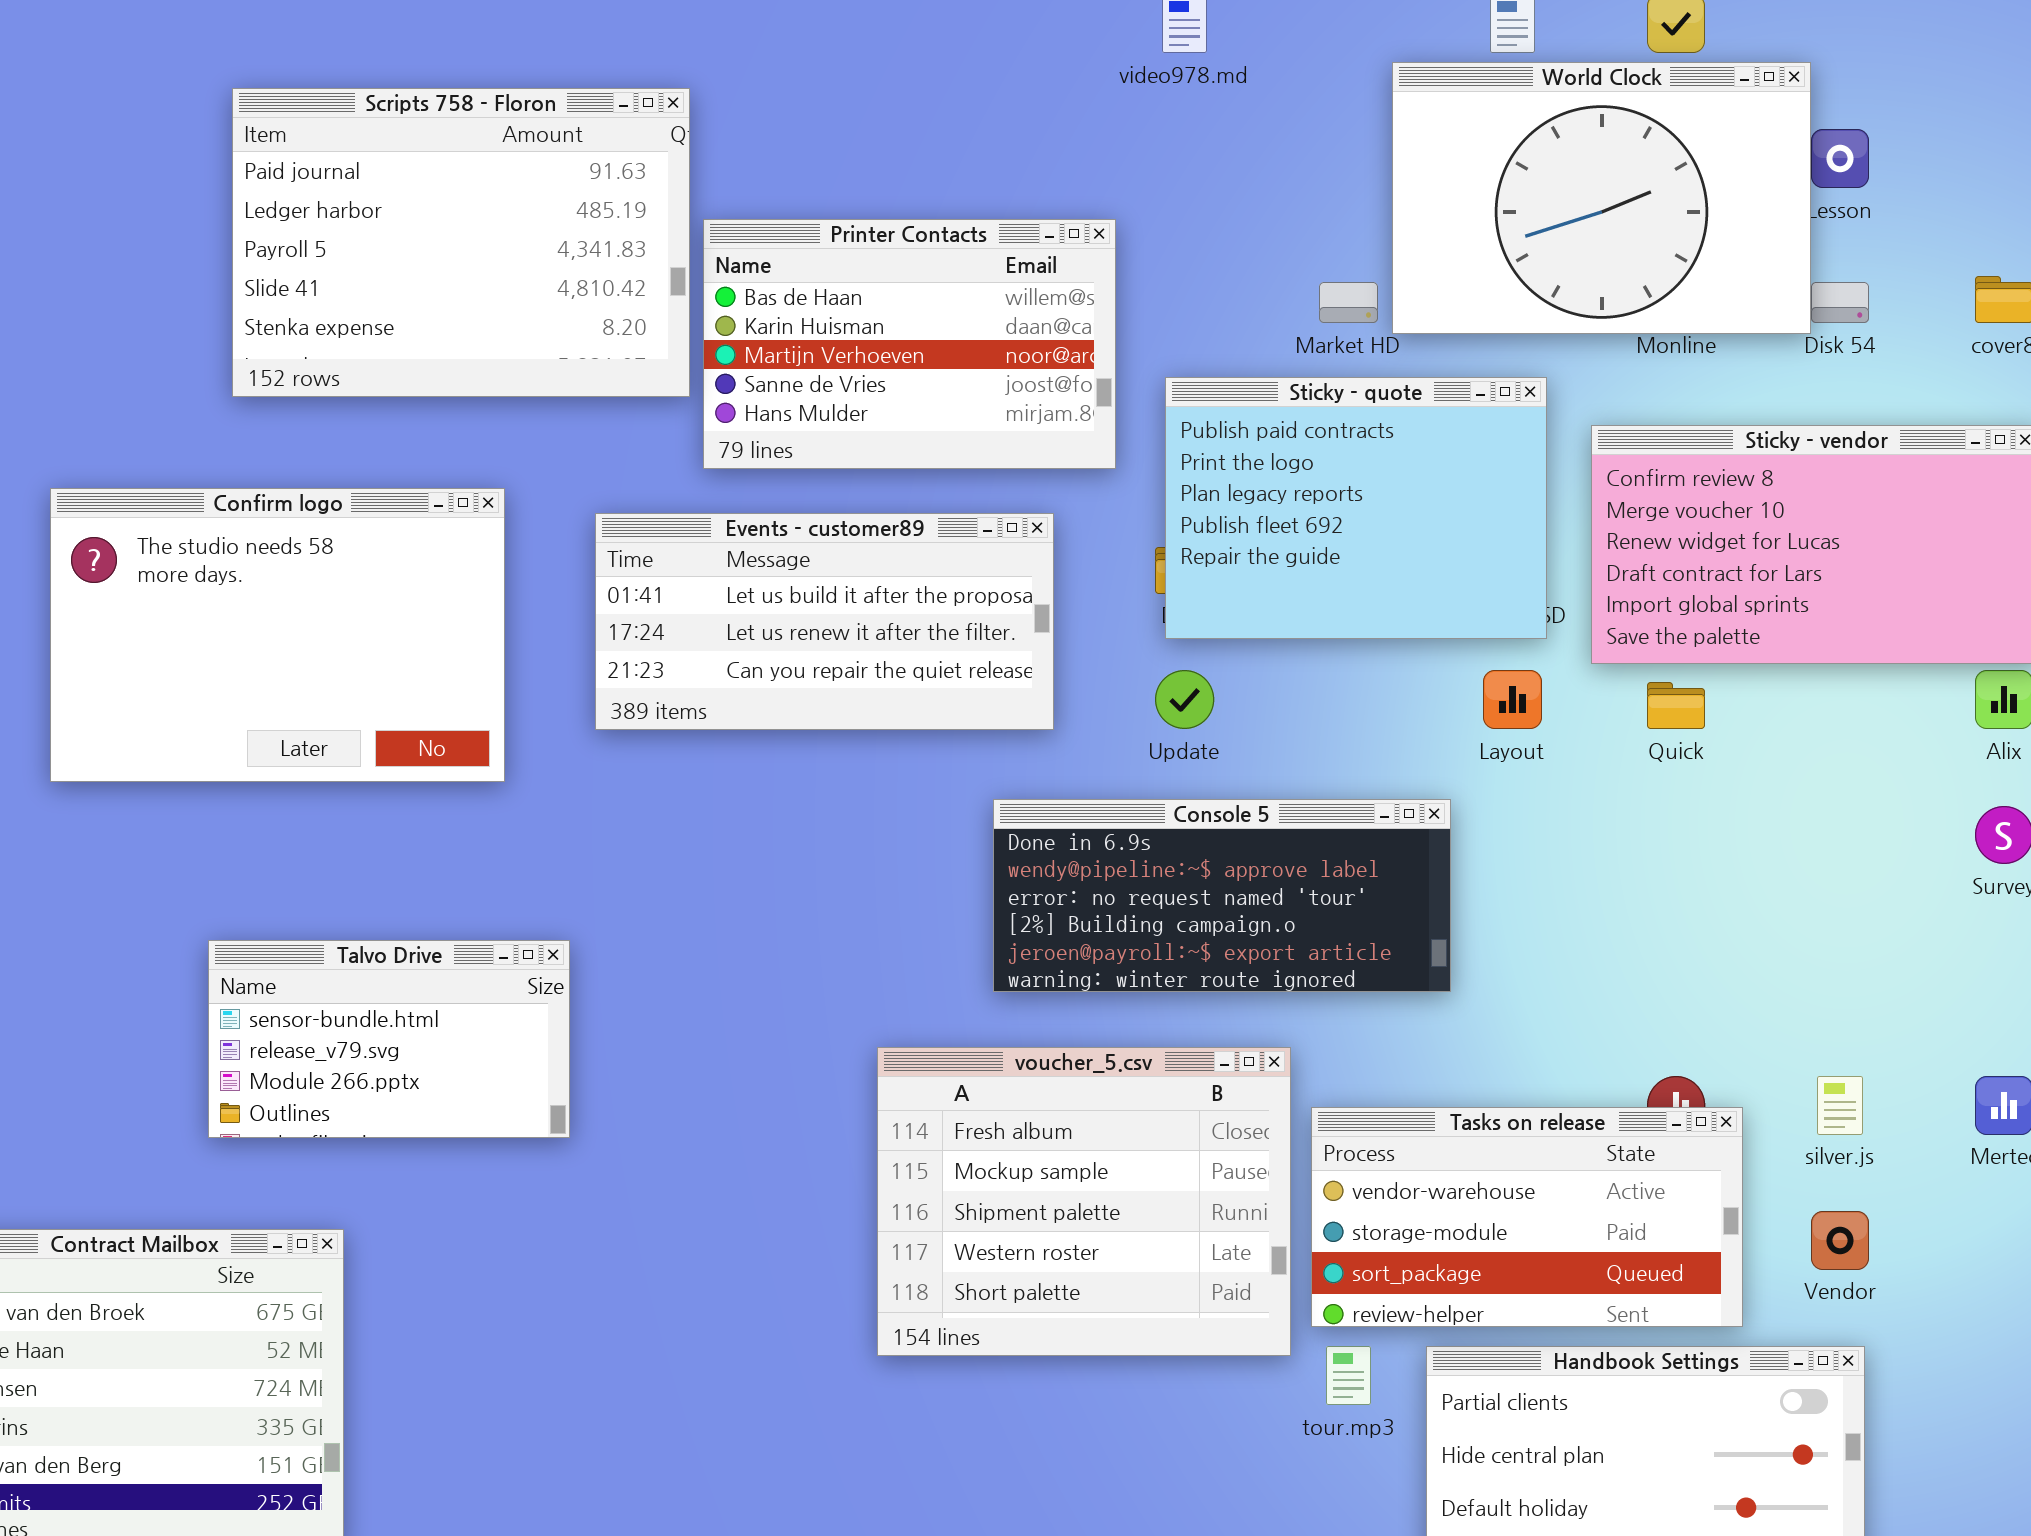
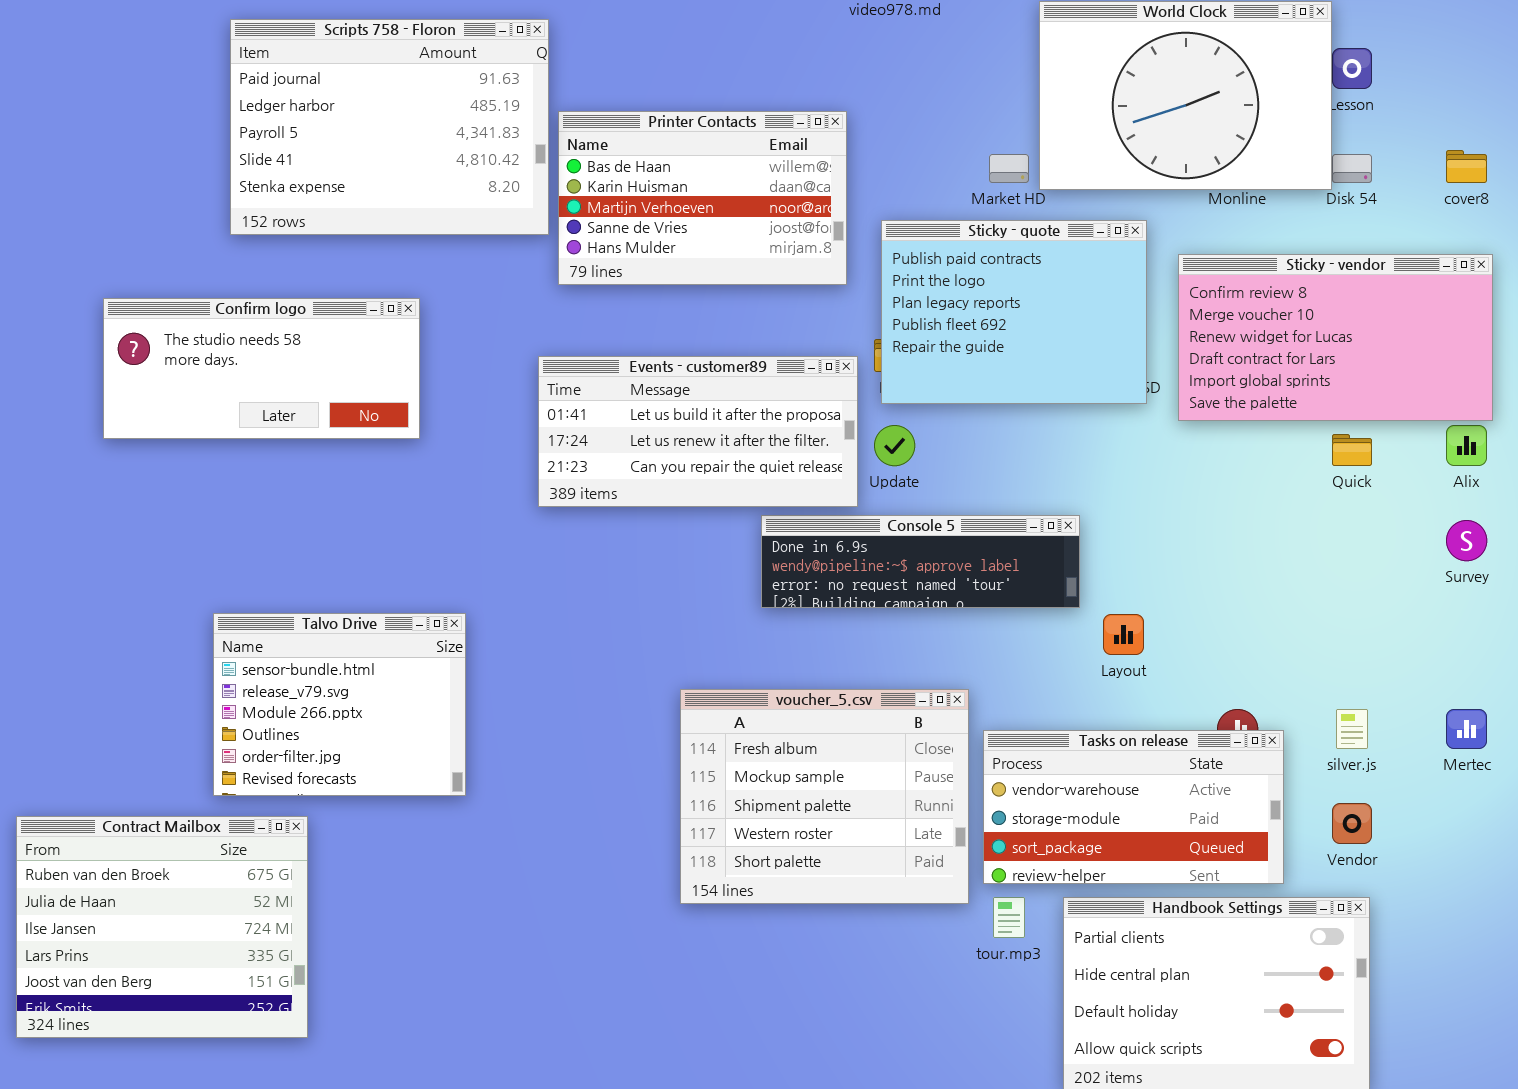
Confirm logo: [50,488,505,782] -> [103,298,420,439], resized
Events - customer89: [595,513,1054,730] -> [538,356,858,507], moved
Layout: [1483,670,1542,729] -> [1103,614,1144,655], moved
Quick: [1647,682,1705,729] -> [1332,434,1372,466], moved
Console 5: [993,799,1451,992] -> [761,515,1080,608], resized
Talvo Drive: [208,940,570,1138] -> [213,613,466,796], resized

